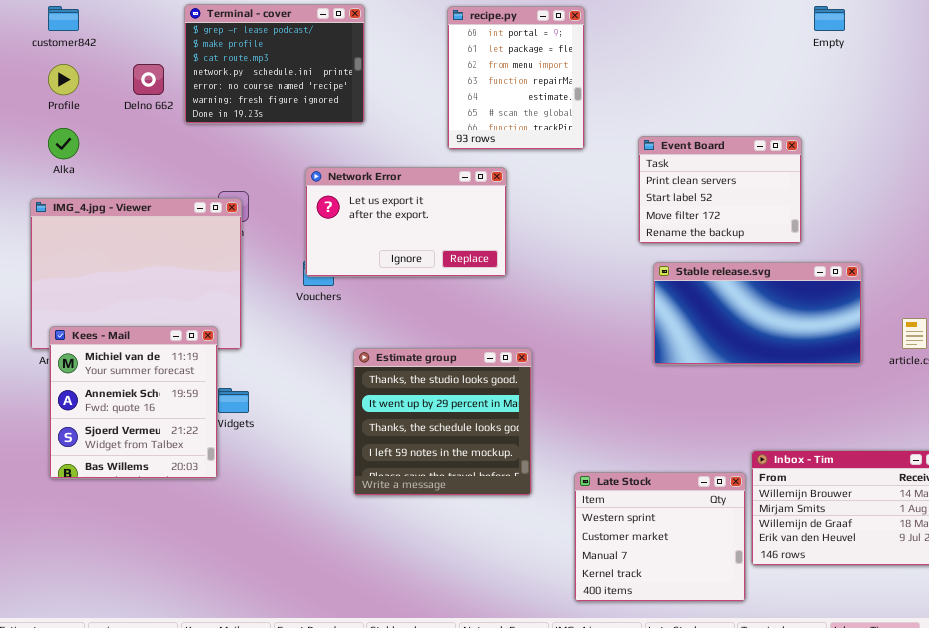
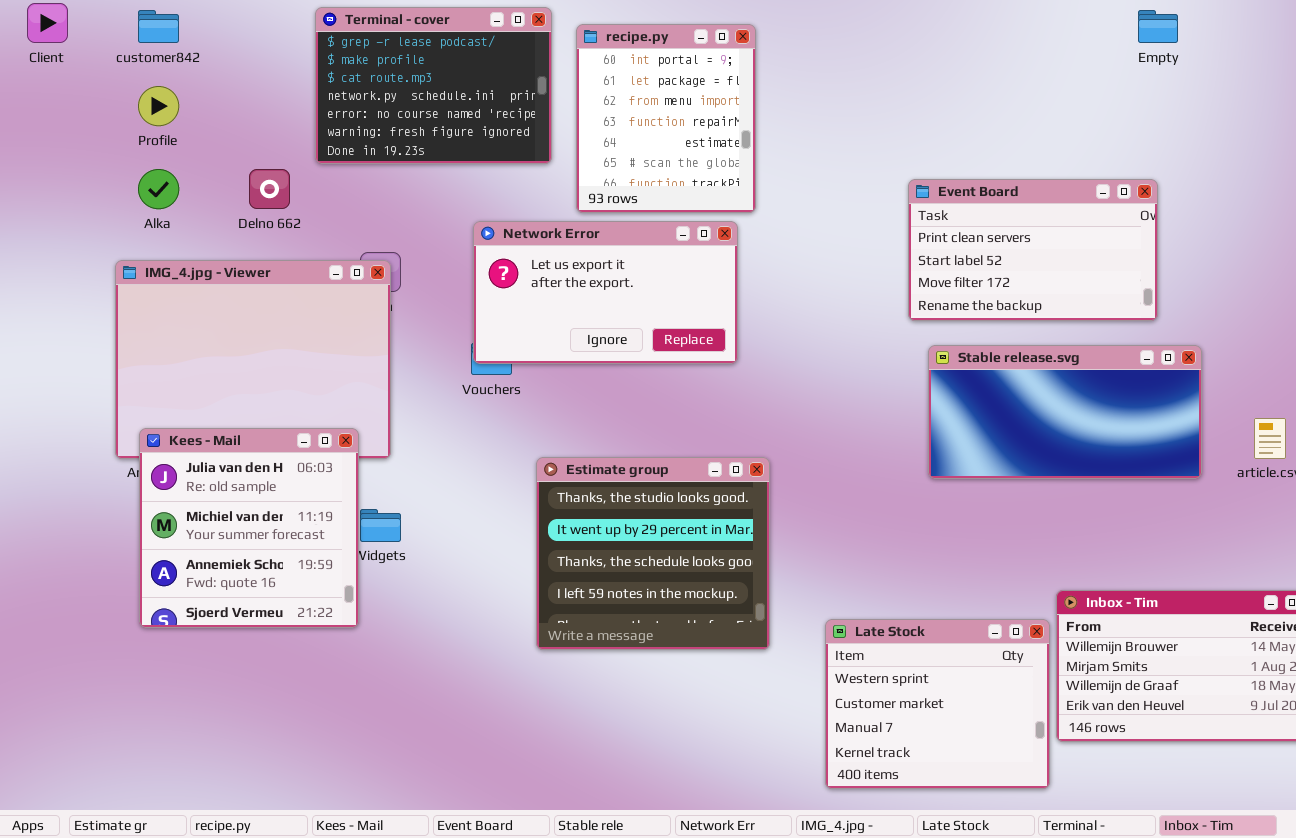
recipe.py: [447,6,585,150] -> [576,24,756,213], moved
Delno 662: [133,64,164,95] -> [249,169,290,209], moved
Event Board: [638,136,802,244] -> [908,179,1158,321], resized
Kees - Mail: [49,326,218,479] -> [139,428,359,628], scrolled up 1 row

